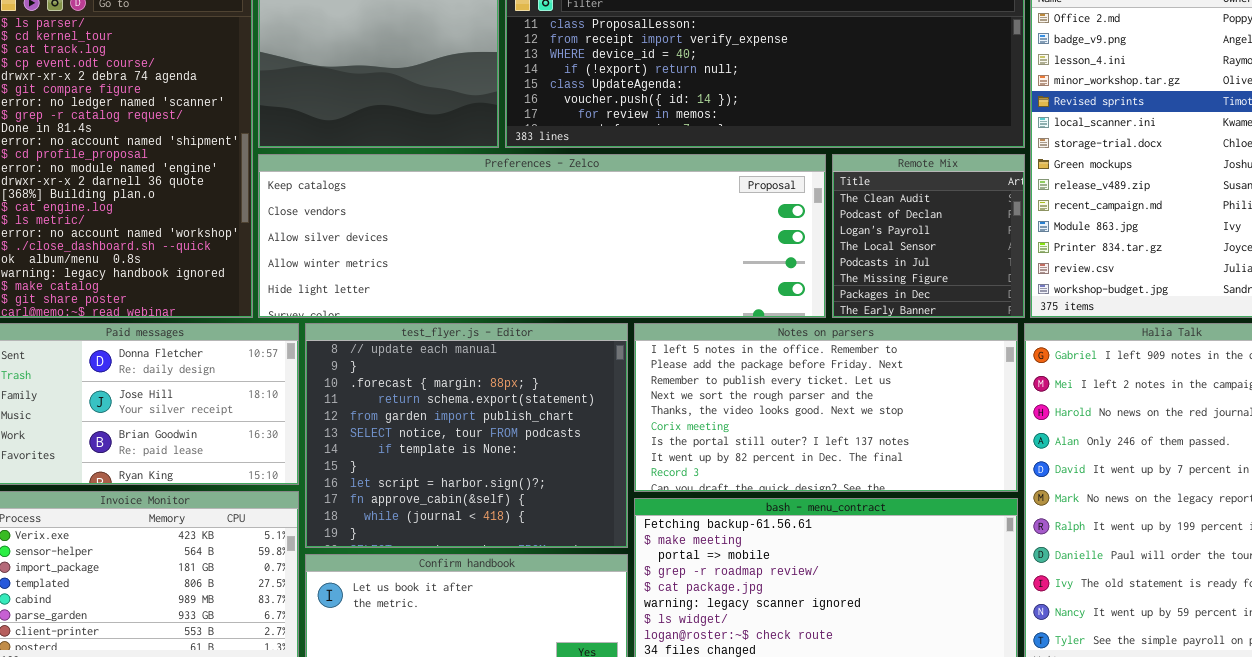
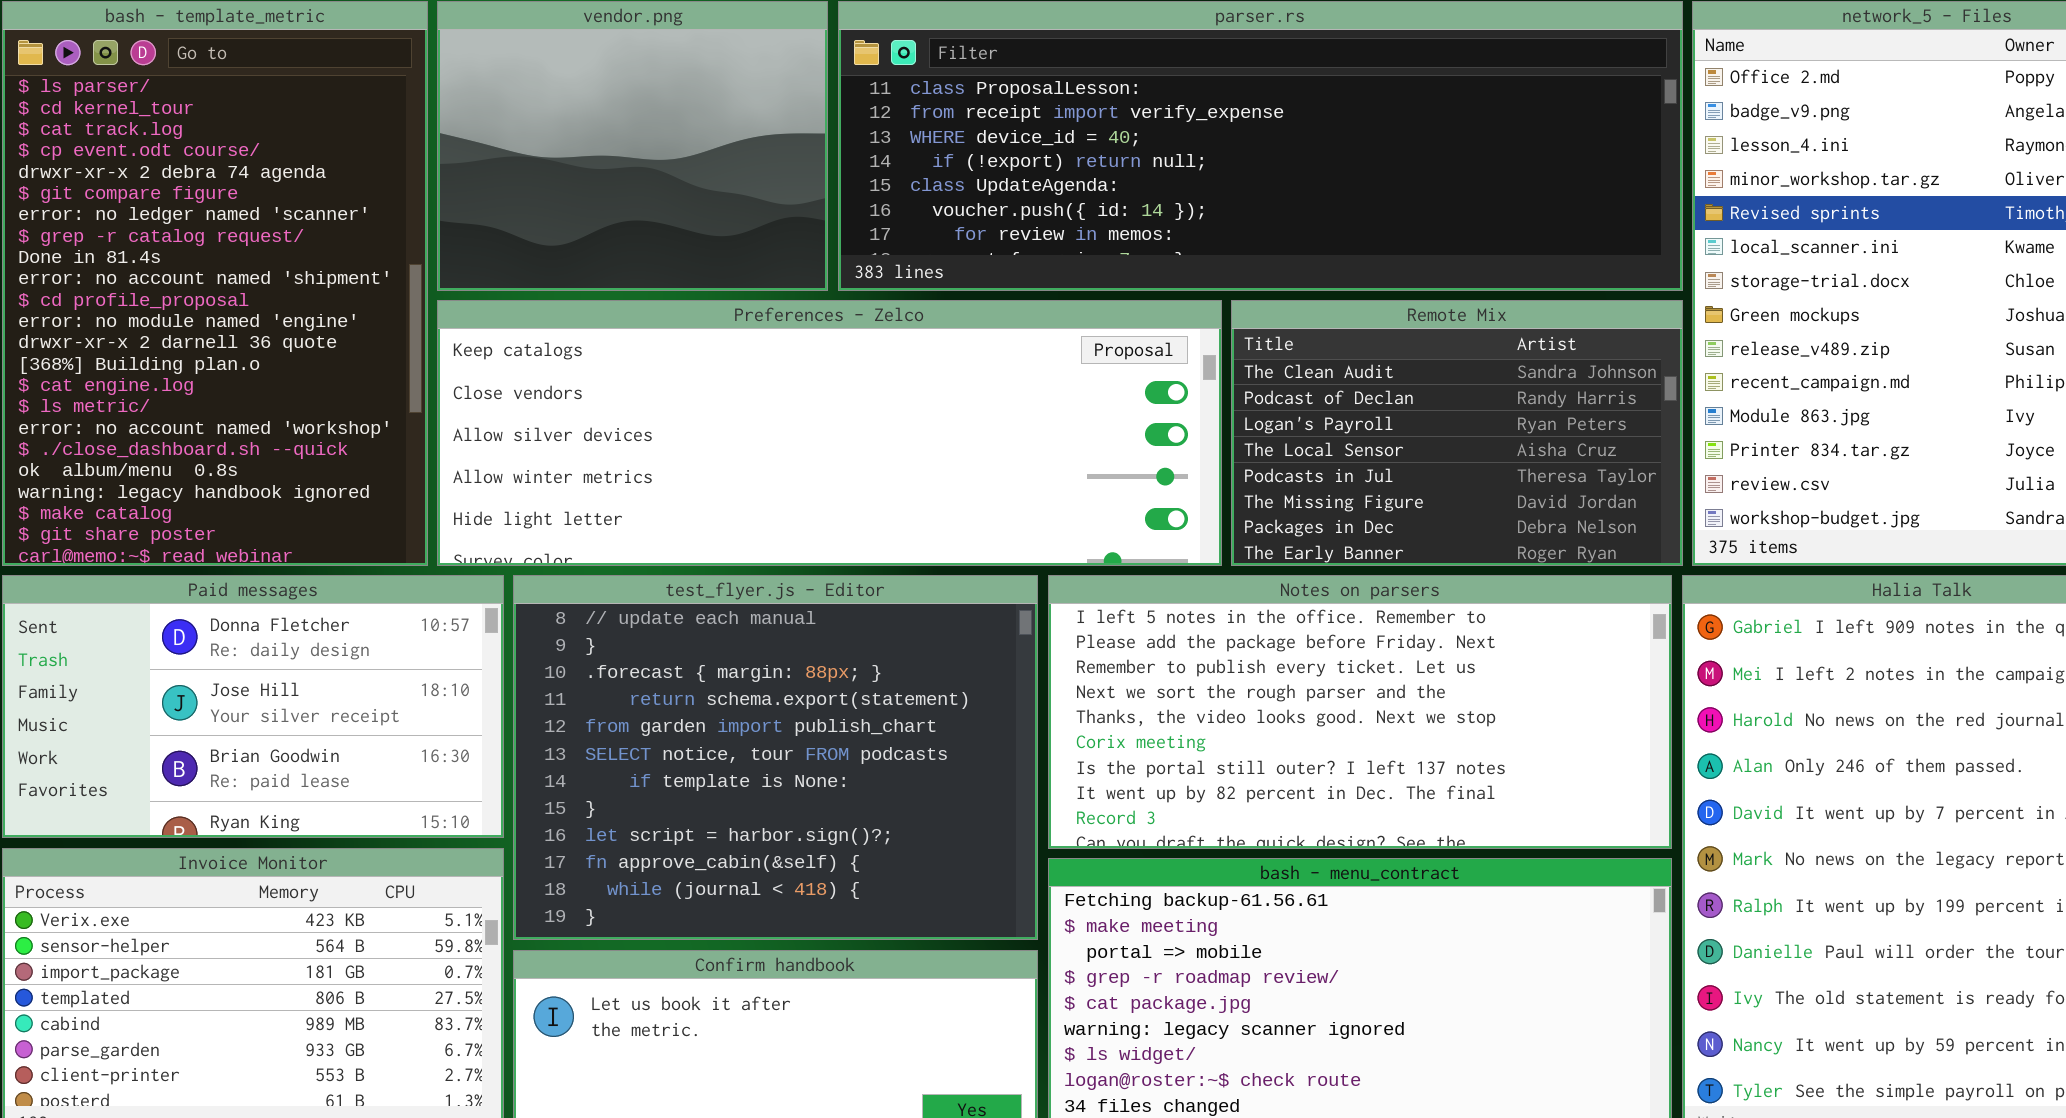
Preferences - Zelco: [258,154,826,318] -> [437,300,1222,566], resized
Remote Mix: [832,154,1025,318] -> [1231,300,1683,566], resized

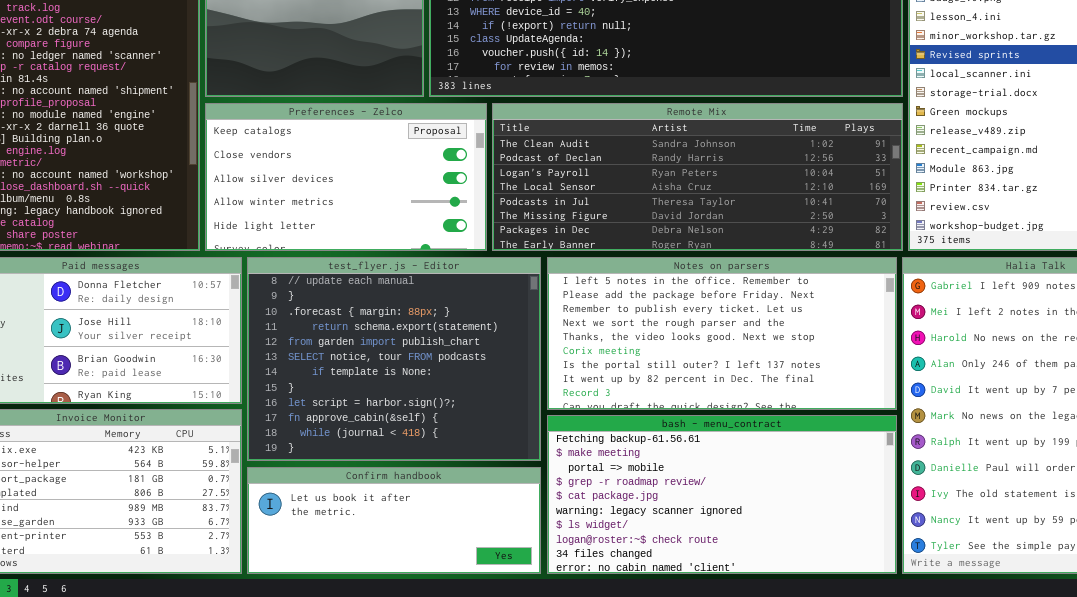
Preferences - Zelco: [437,300,1222,566] -> [205,103,487,251], resized
Remote Mix: [1231,300,1683,566] -> [492,103,903,251], resized

